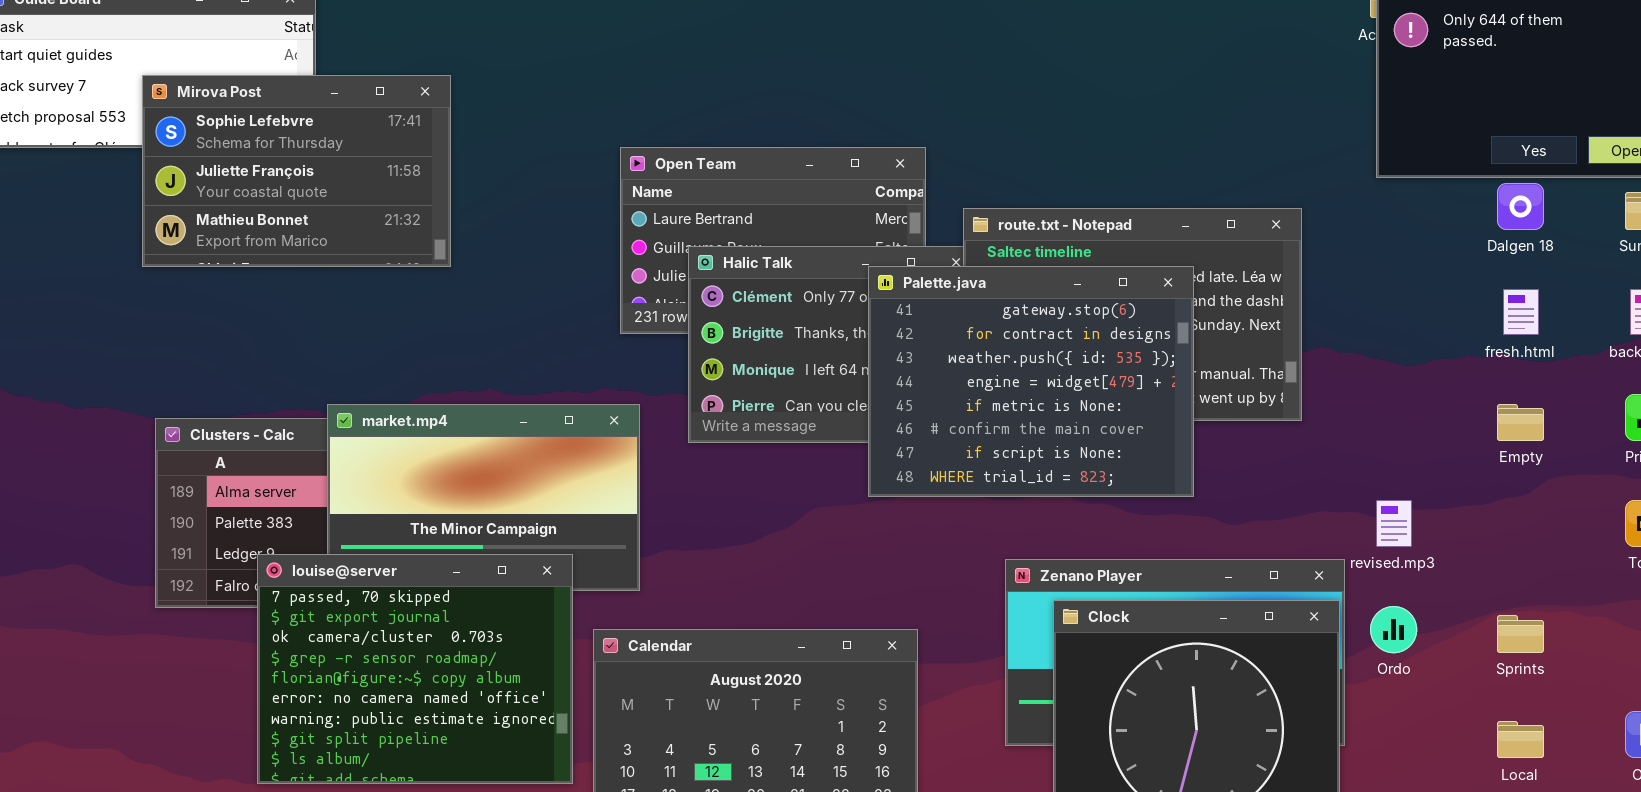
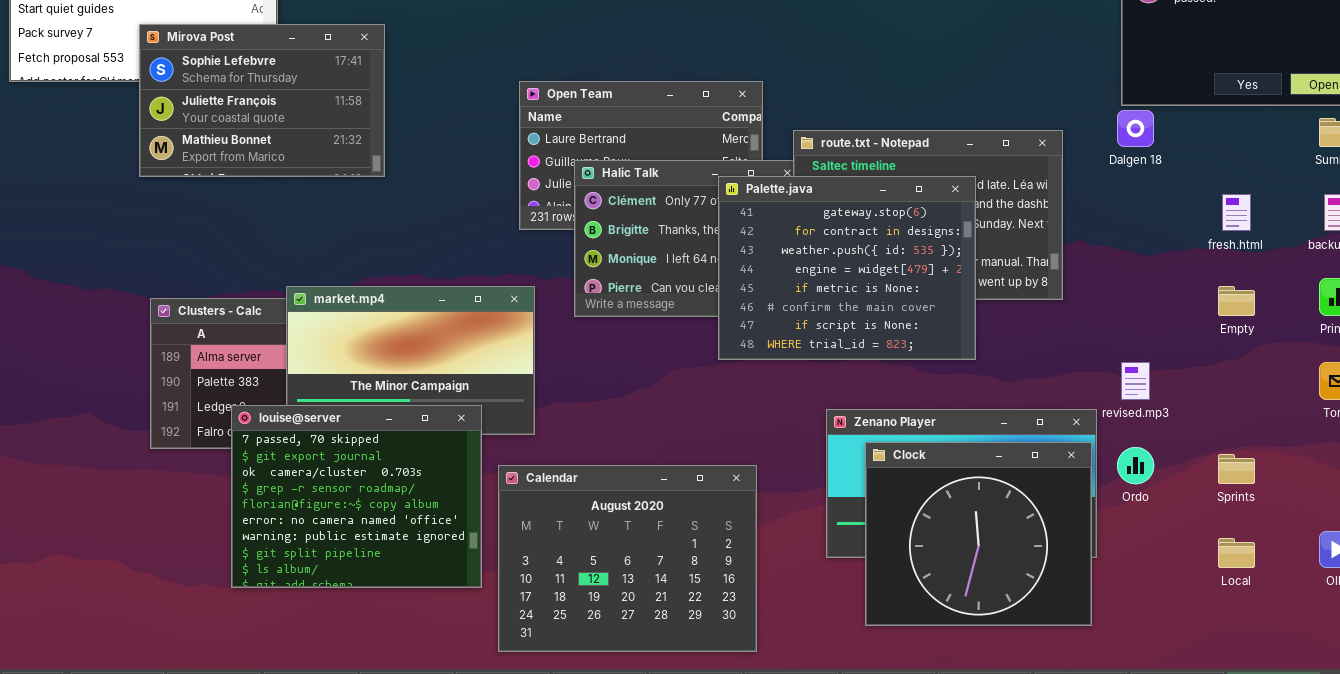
Dalgen 18: [1497,183,1544,230] -> [1117,110,1154,147], moved

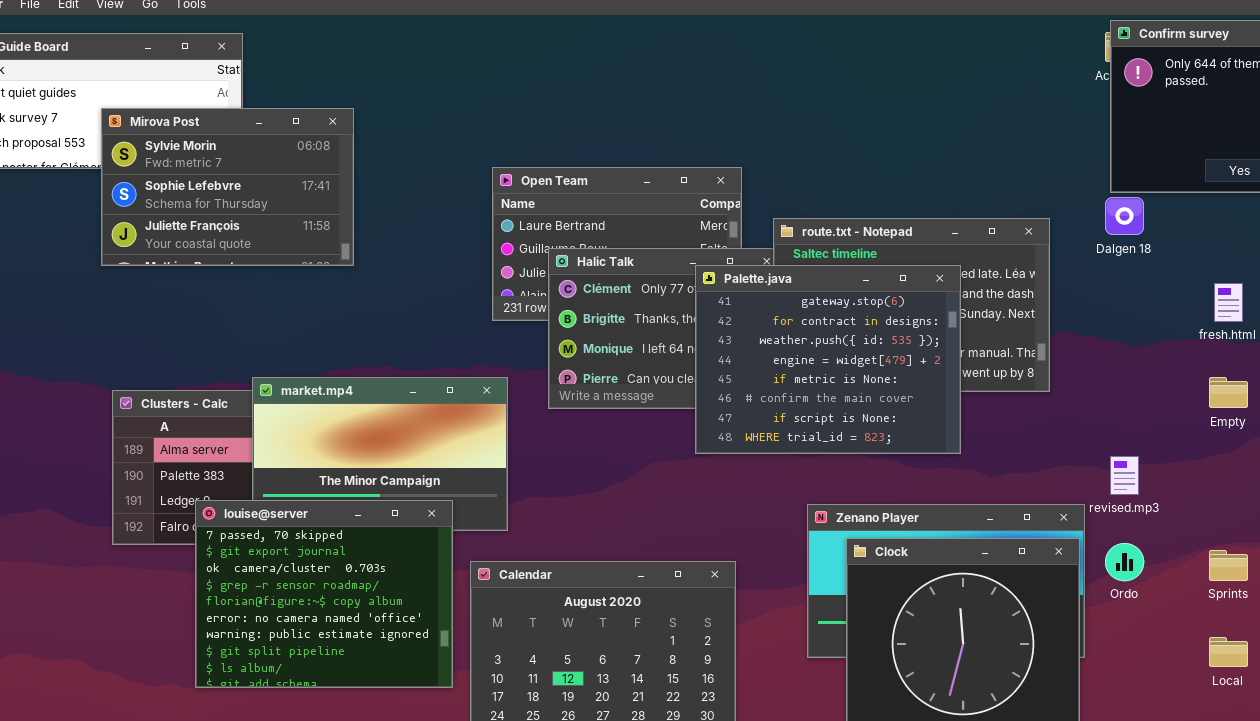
Mirova Post: [139,24,385,177] -> [101,108,354,266], scrolled up 1 row

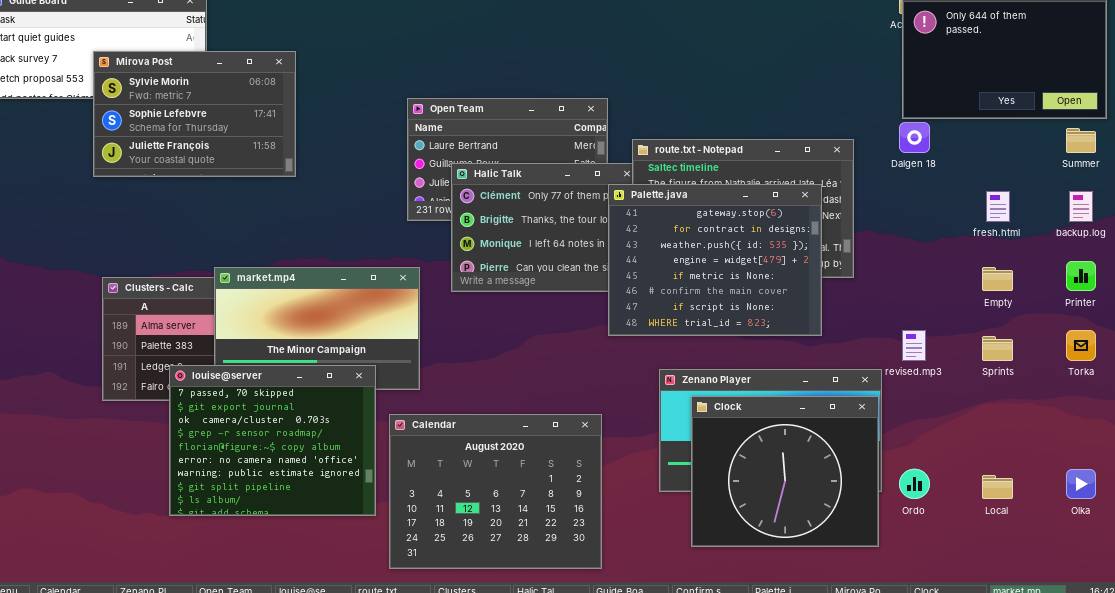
Palette.java: [695,265,961,454] -> [608,184,822,336], moved
Ordo: [1105,543,1144,581] -> [899,469,930,499], moved
Sprints: [1209,550,1248,581] -> [982,336,1013,361], moved

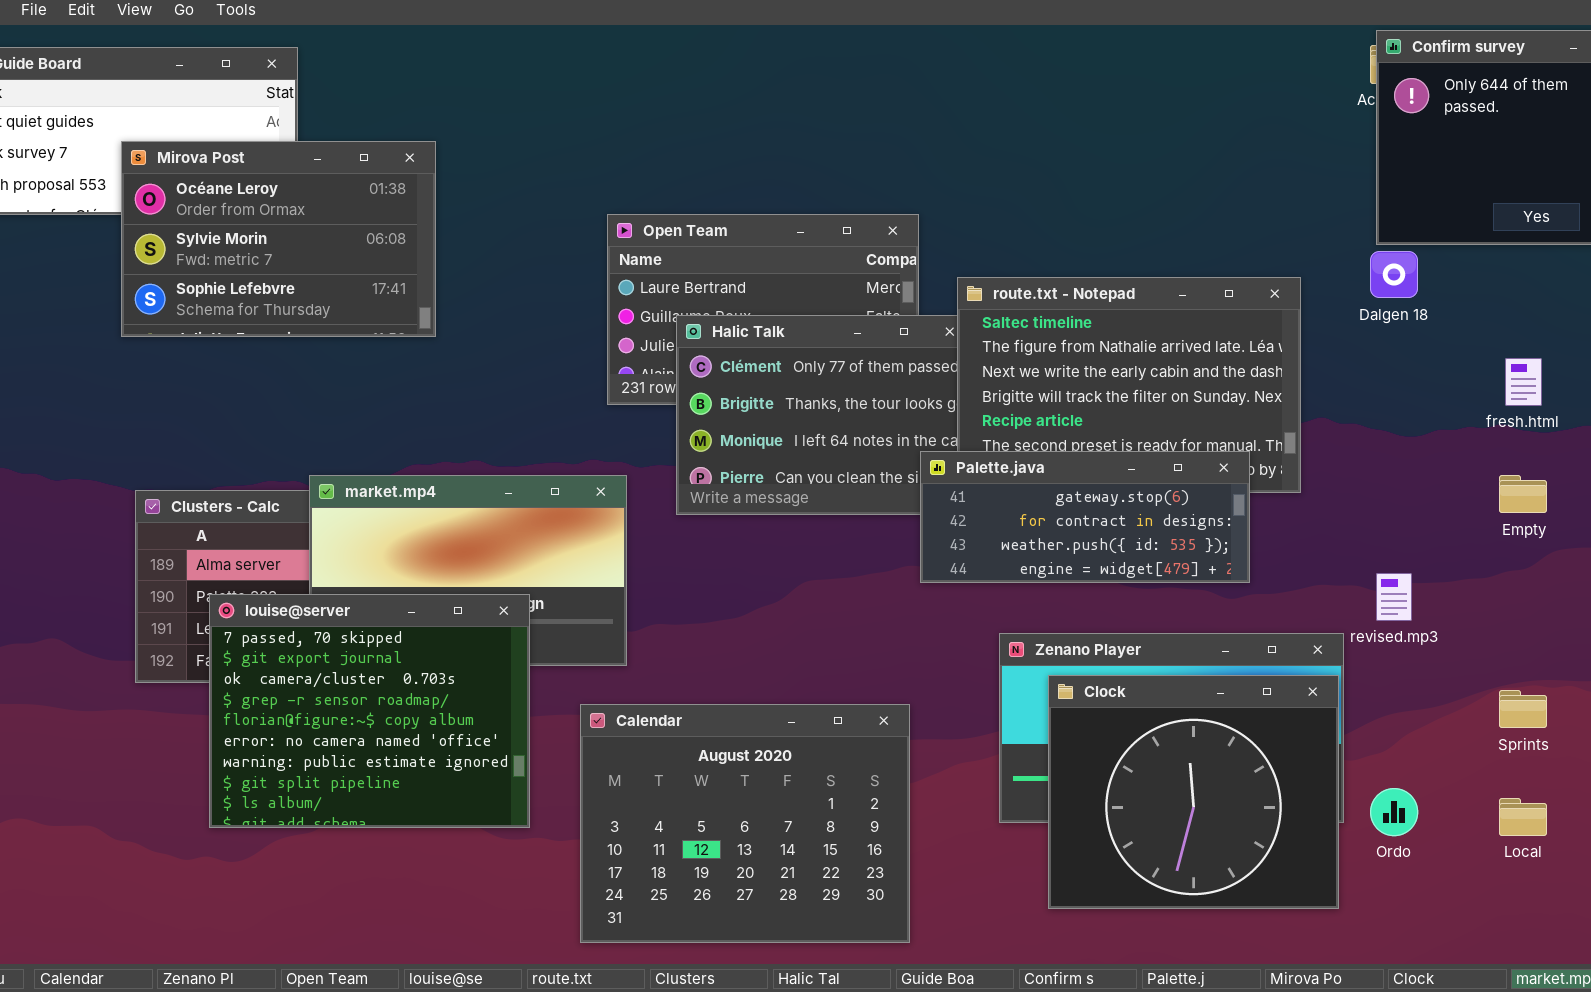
Mirova Post: [93,51,296,177] -> [121,141,436,337], scrolled up 1 row
Palette.java: [608,184,822,336] -> [920,451,1250,583], resized
Sprints: [982,336,1013,361] -> [1499,690,1547,728], moved
louise@server: [169,365,376,516] -> [209,594,530,828], moved

